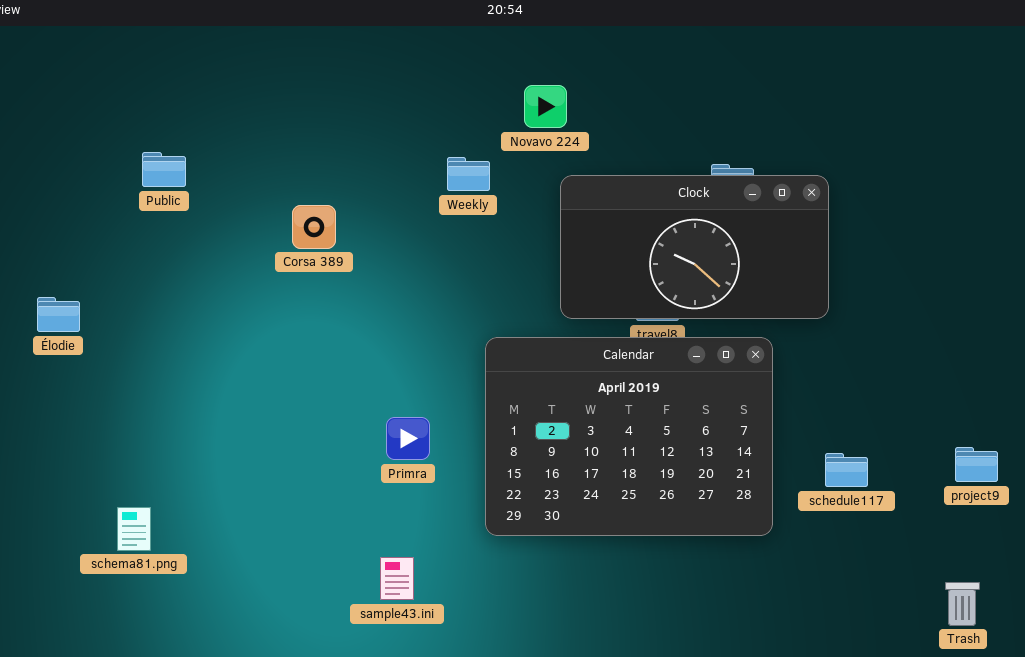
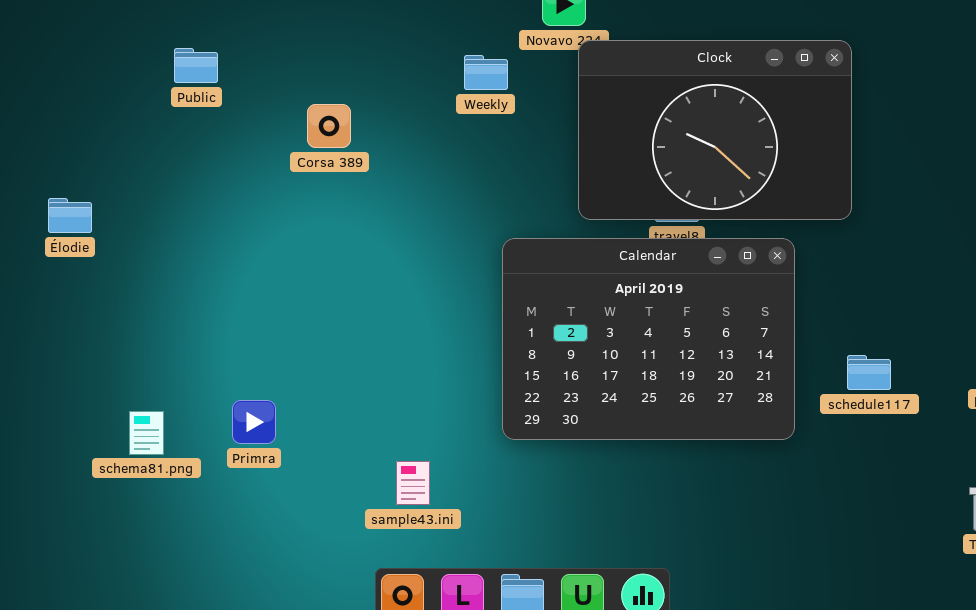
Public: [142,152,186,187] -> [174,48,218,83], moved
Clock: [560,175,829,319] -> [578,40,852,220], resized
Primra: [386,417,430,460] -> [232,400,276,444], moved

